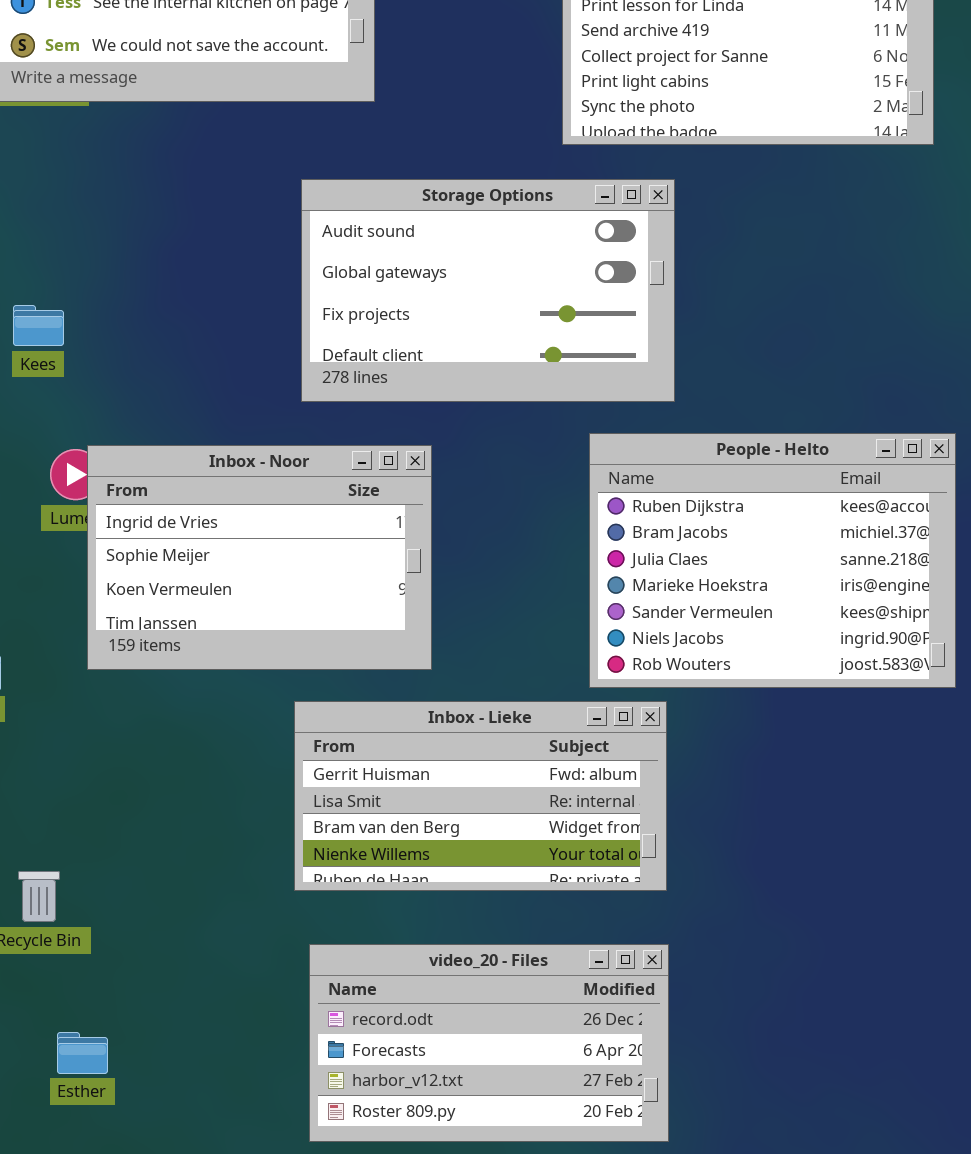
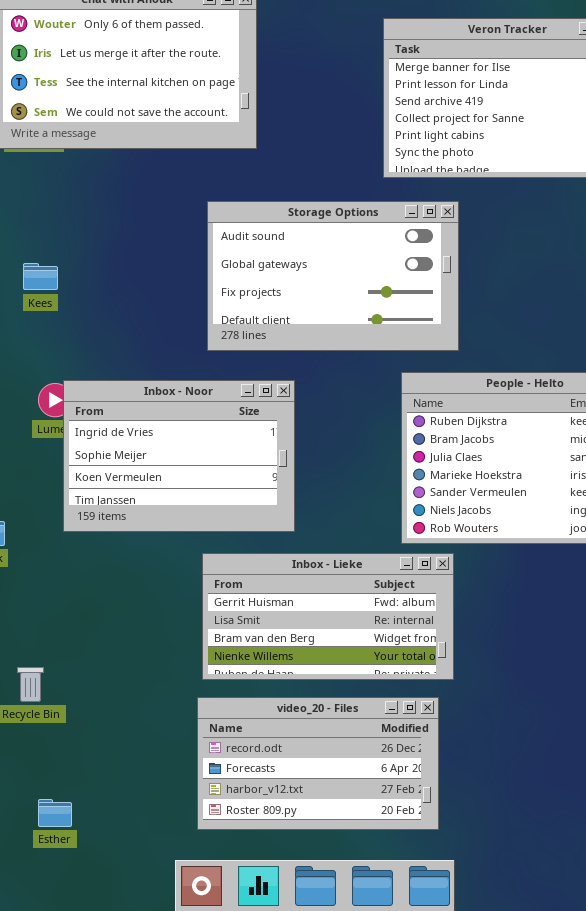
Kees: [13,305,64,346] -> [23,263,58,290], moved
video_20 - Files: [309,944,669,1142] -> [197,697,439,830], moved
Esther: [57,1032,108,1074] -> [38,799,72,827], moved

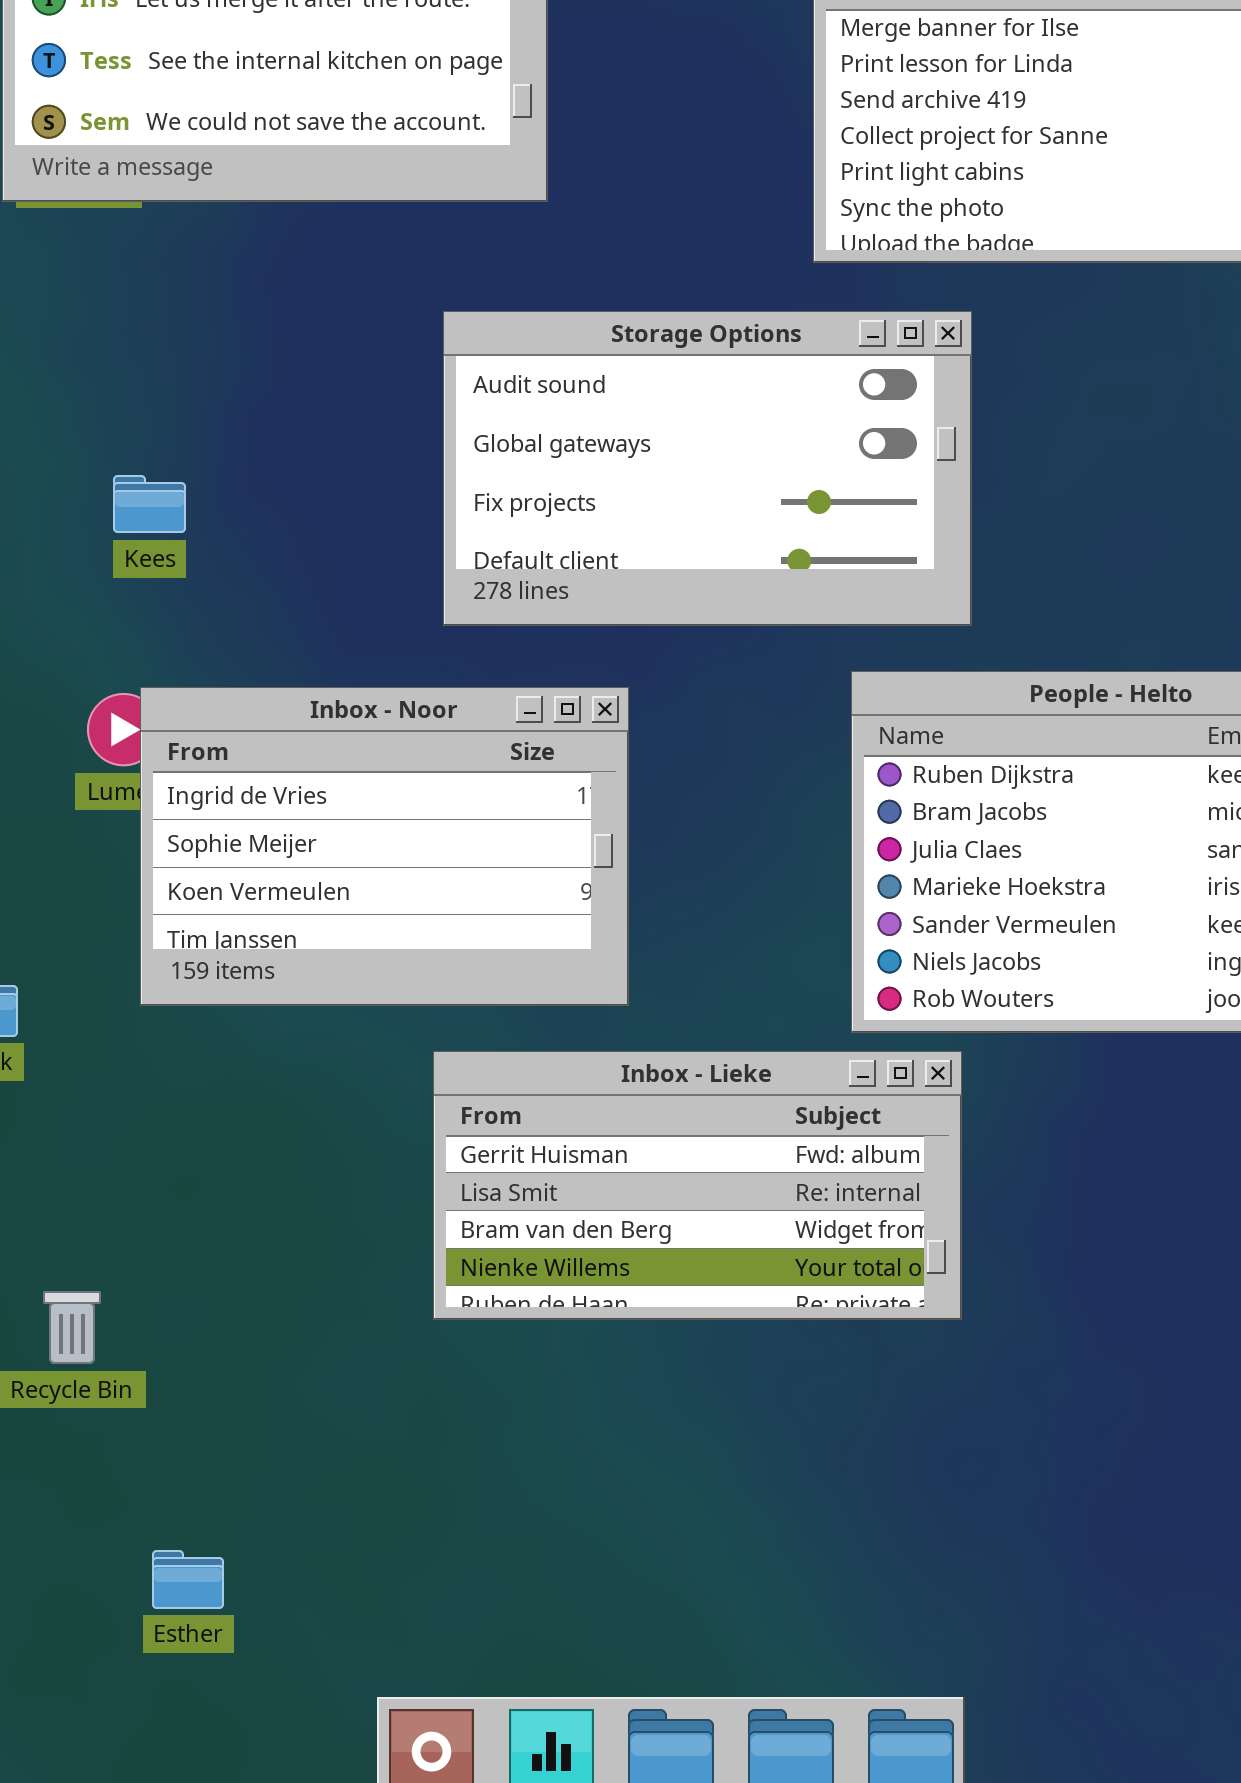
Kees: [23,263,58,290] -> [113,475,186,533], moved
video_20 - Files: [197,697,439,830] -> none, closed
Esther: [38,799,72,827] -> [152,1550,224,1609], moved

